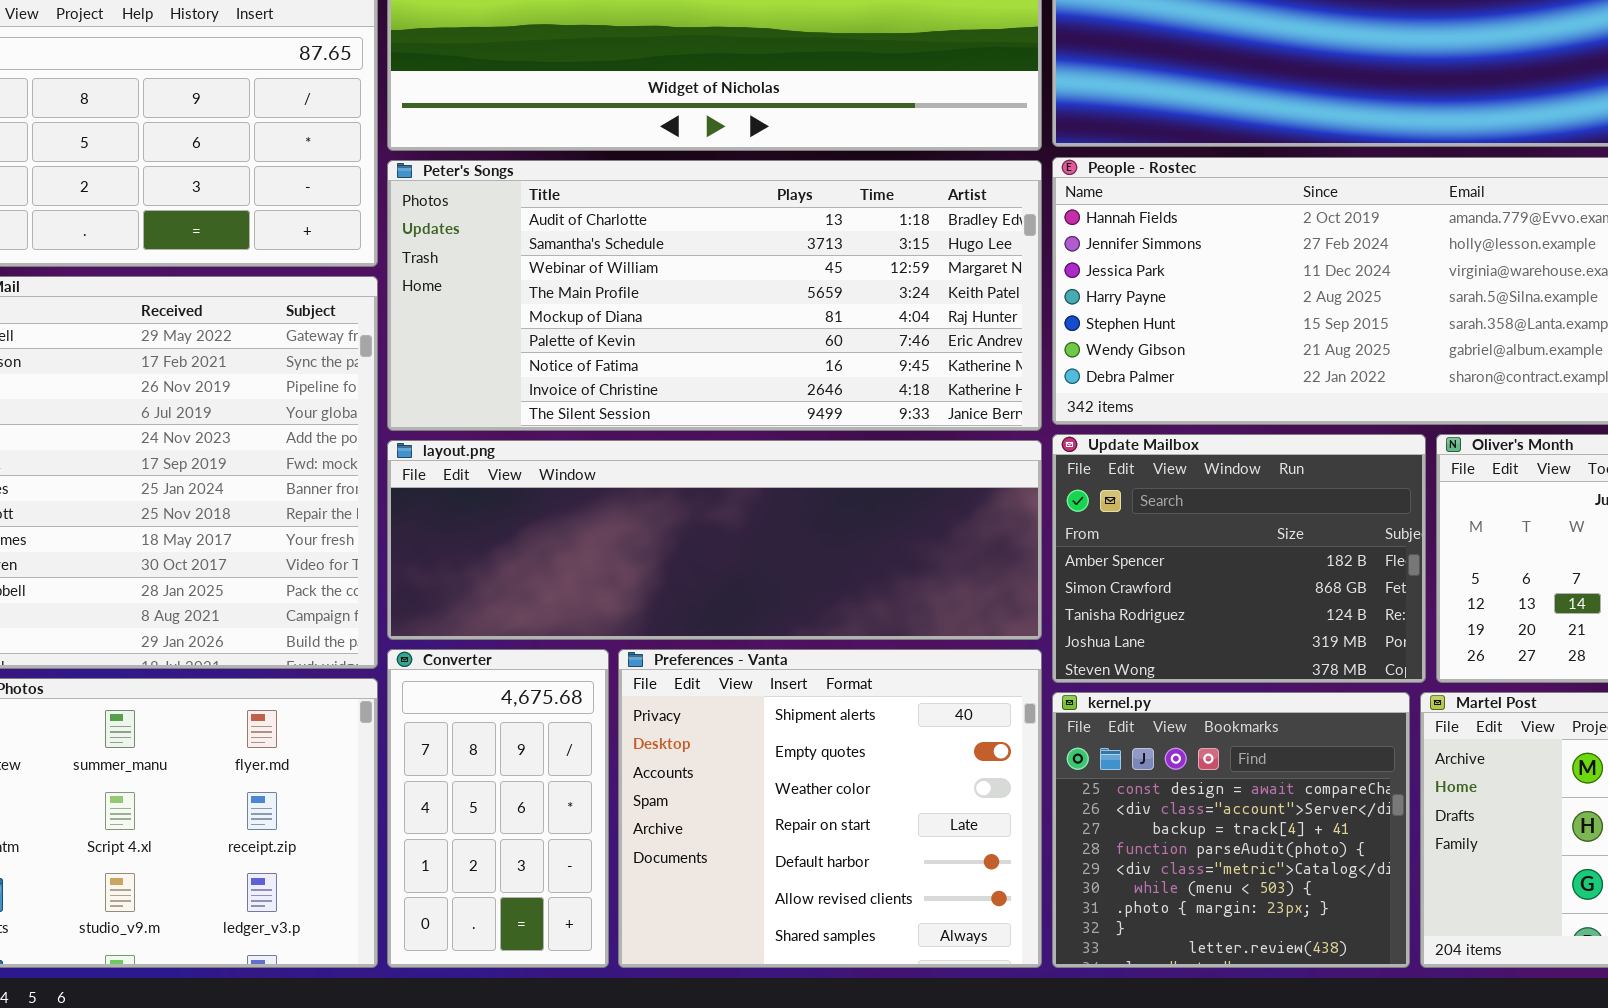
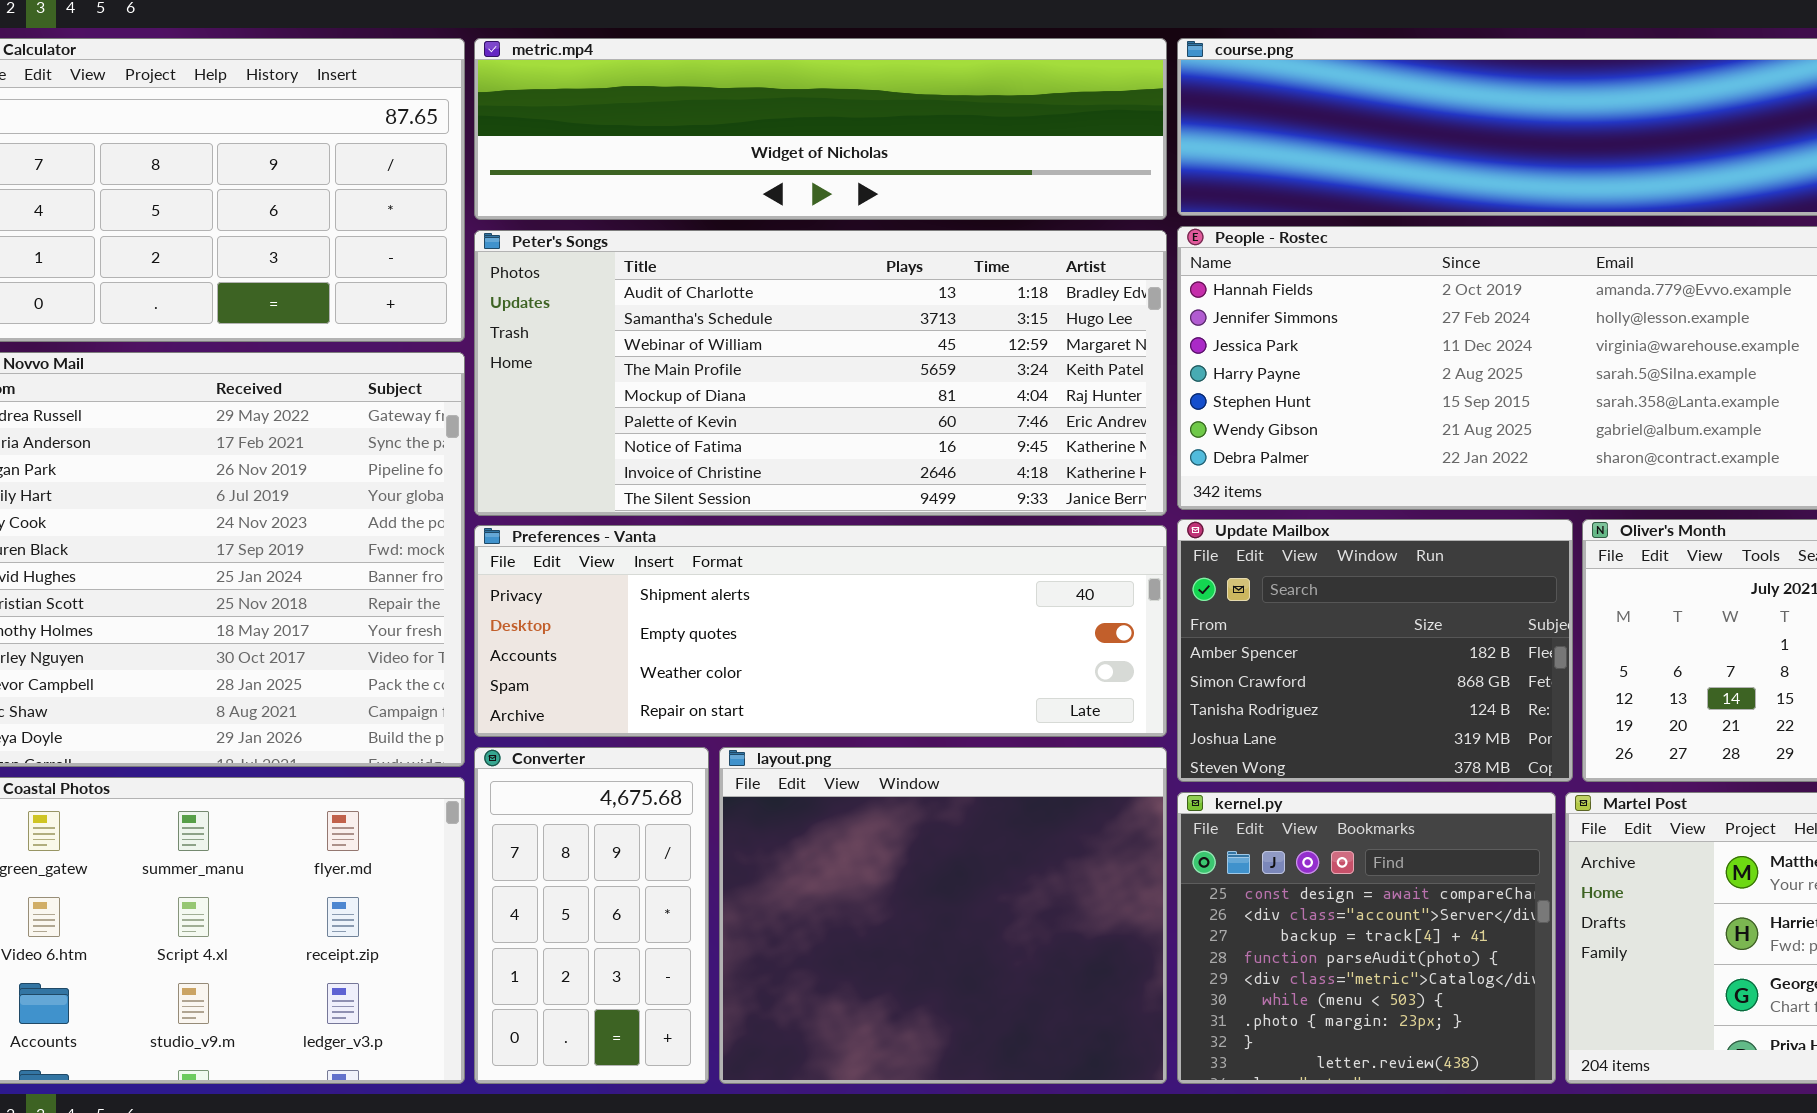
layout.png: [387,440,1042,640] -> [719,747,1167,1084], moved, resized
Preferences - Vanta: [618,649,1042,968] -> [474,525,1167,737], moved, resized

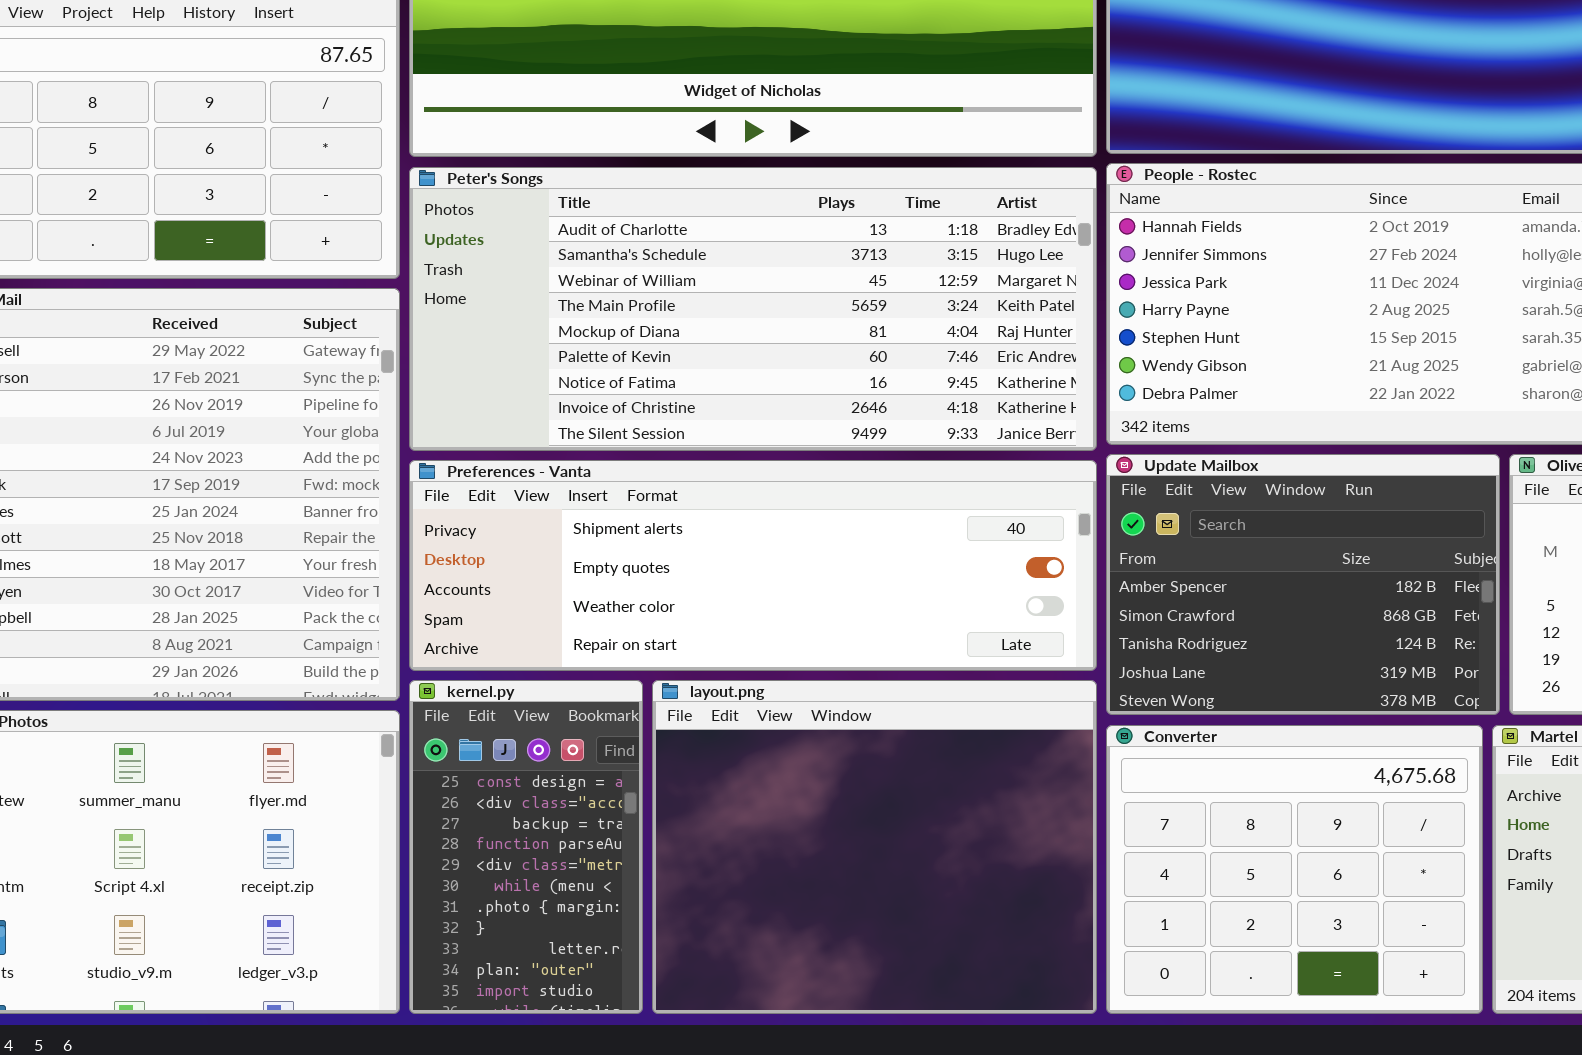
Converter: [474,747,709,1084] -> [1106,725,1483,1014], moved, resized
kernel.py: [1177,792,1556,1084] -> [409,680,643,1014], moved, resized

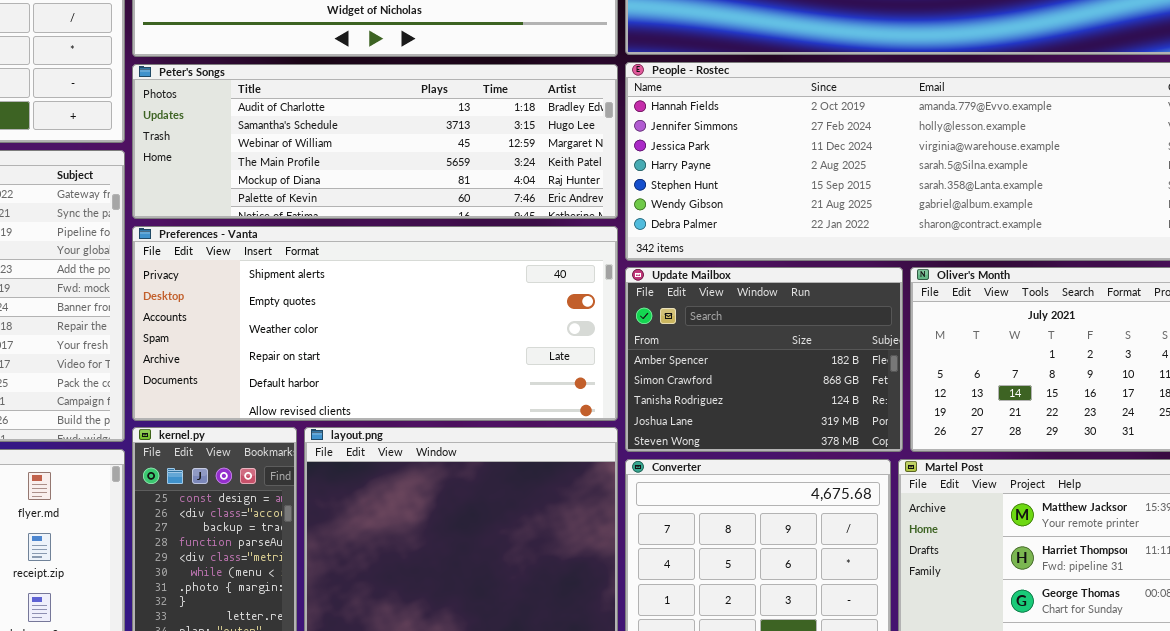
Peter's Songs: [409,167,1097,451] -> [132,64,618,219], resized
Preferences - Vanta: [409,460,1097,671] -> [132,226,618,421], resized

